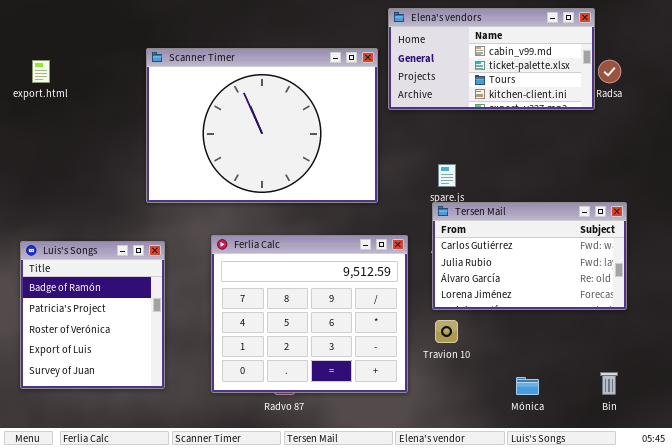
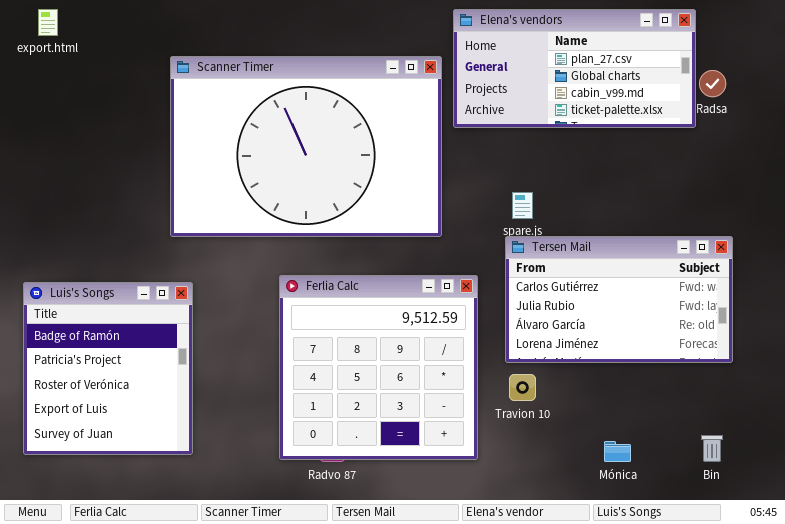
Elena's vendors: [388,8,595,110] -> [453,9,696,128], scrolled up 2 rows
export.html: [32,60,50,83] -> [38,9,58,36], moved
Ferlia Calc: [211,235,408,393] -> [279,275,478,460], resized

